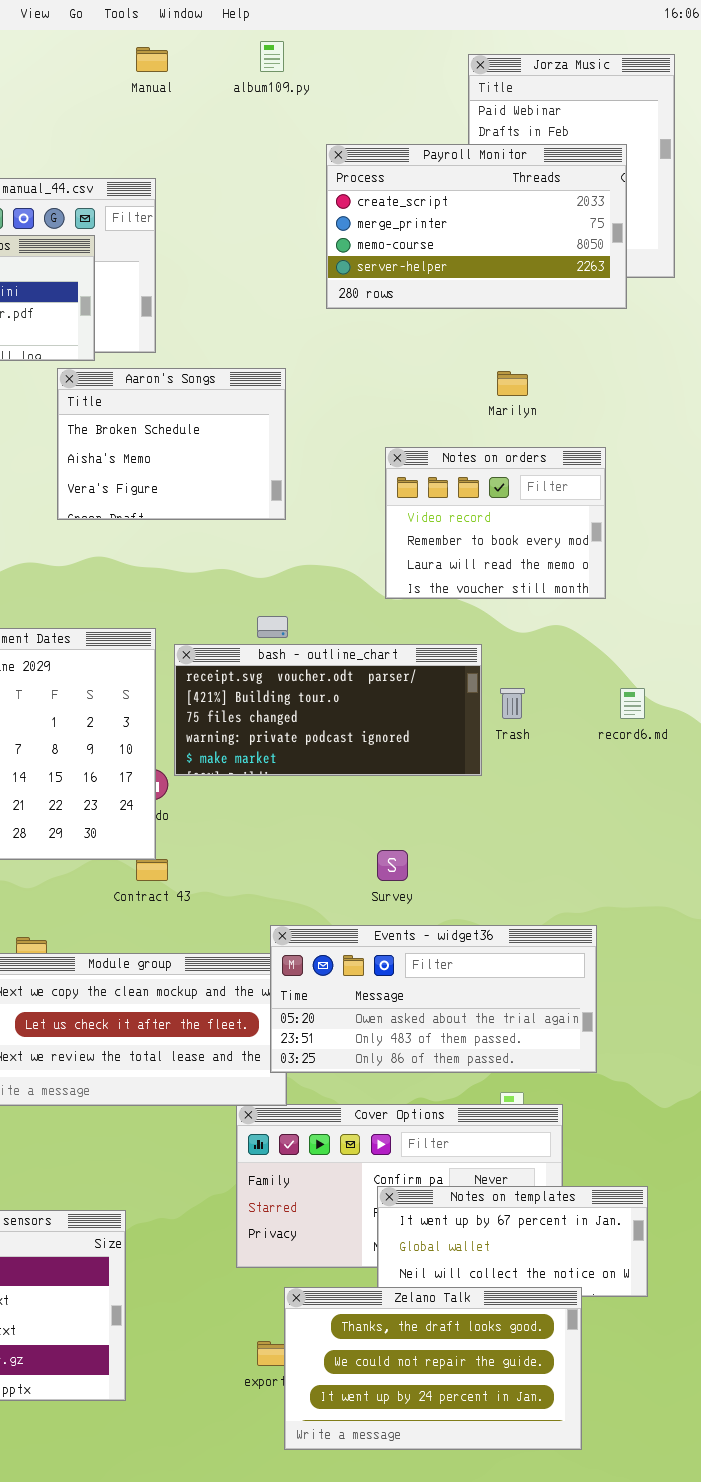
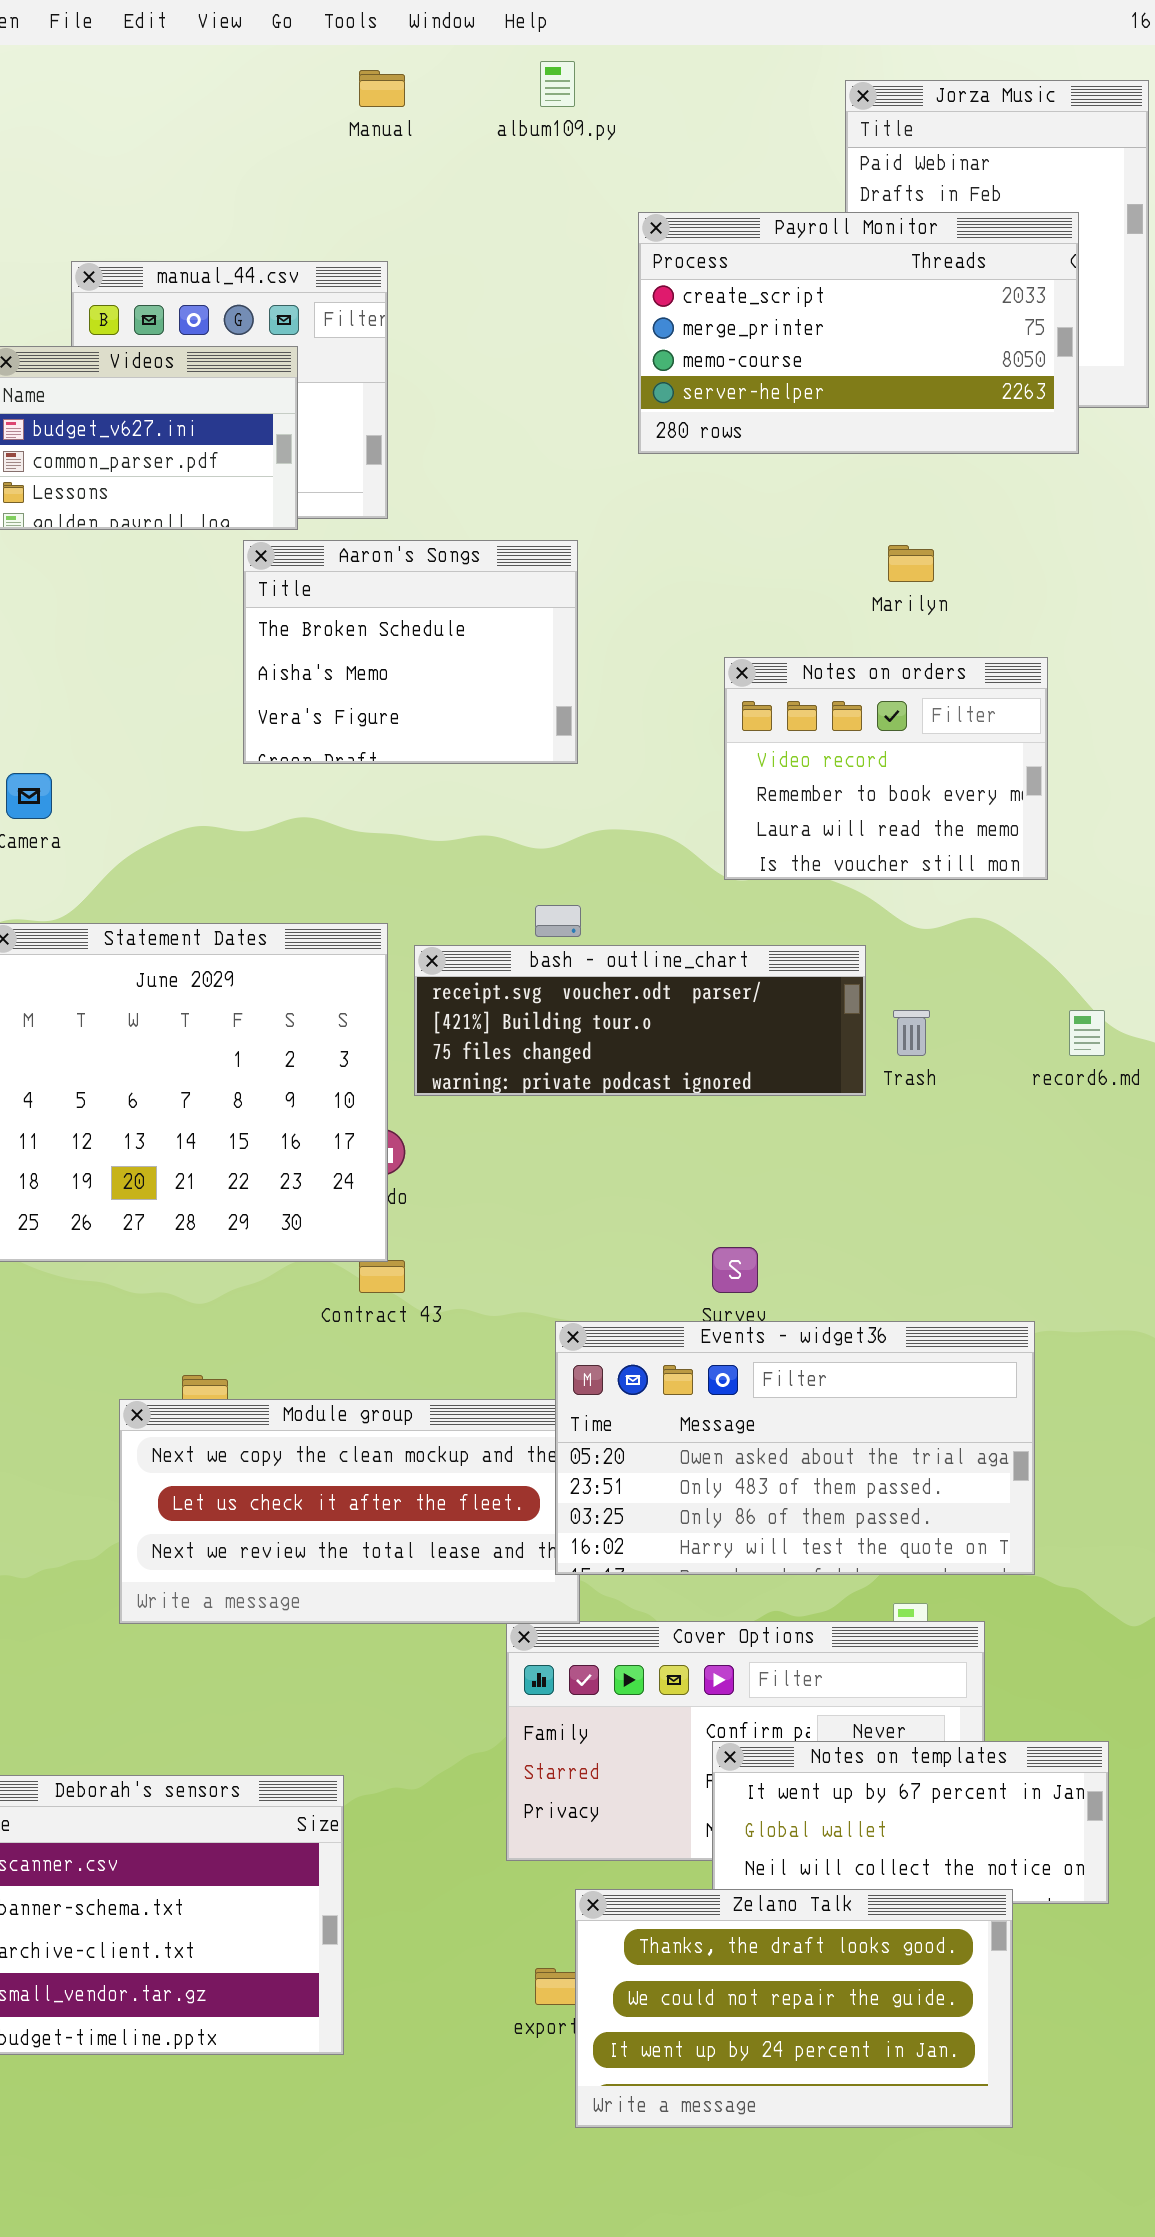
bash - outline_chart: [174,644,482,776] -> [414,945,866,1096], resized
Events - widget36: [270,925,597,1073] -> [555,1321,1035,1575], resized

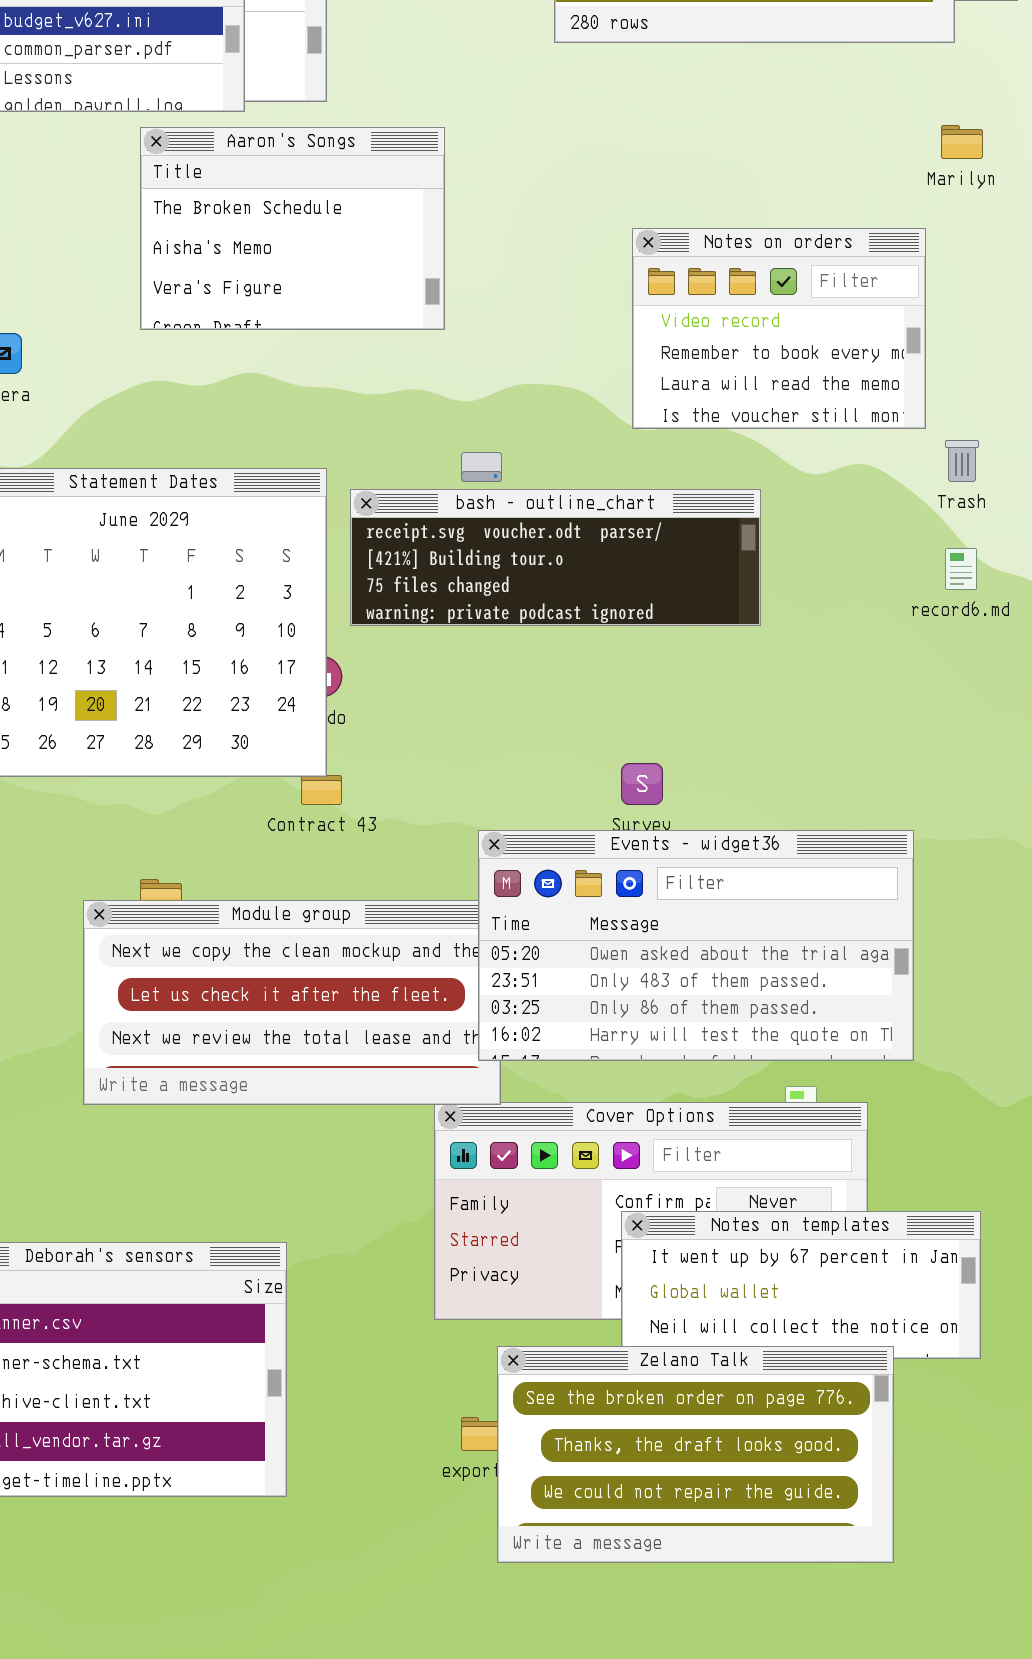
Aaron's Songs: [243,540,578,764] -> [140,127,445,330], moved
Marilyn: [888,545,934,582] -> [941,125,983,159], moved
Trash: [893,1010,930,1056] -> [945,440,979,482], moved
Zelano Talk: [575,1889,1013,2128] -> [497,1346,894,1563], scrolled up 1 row

